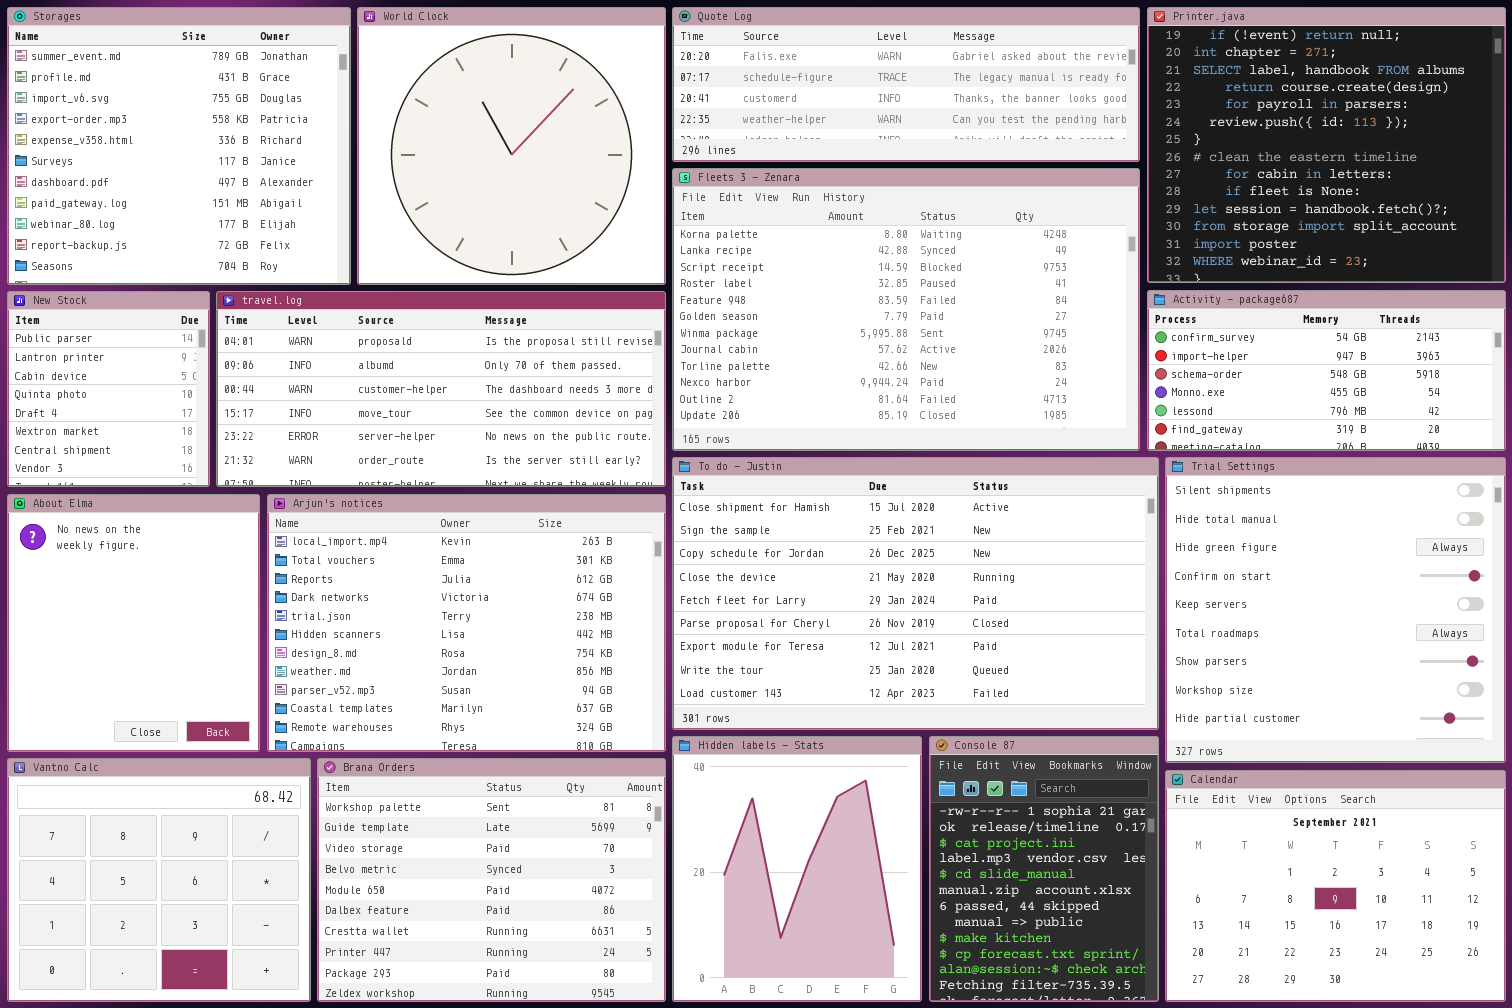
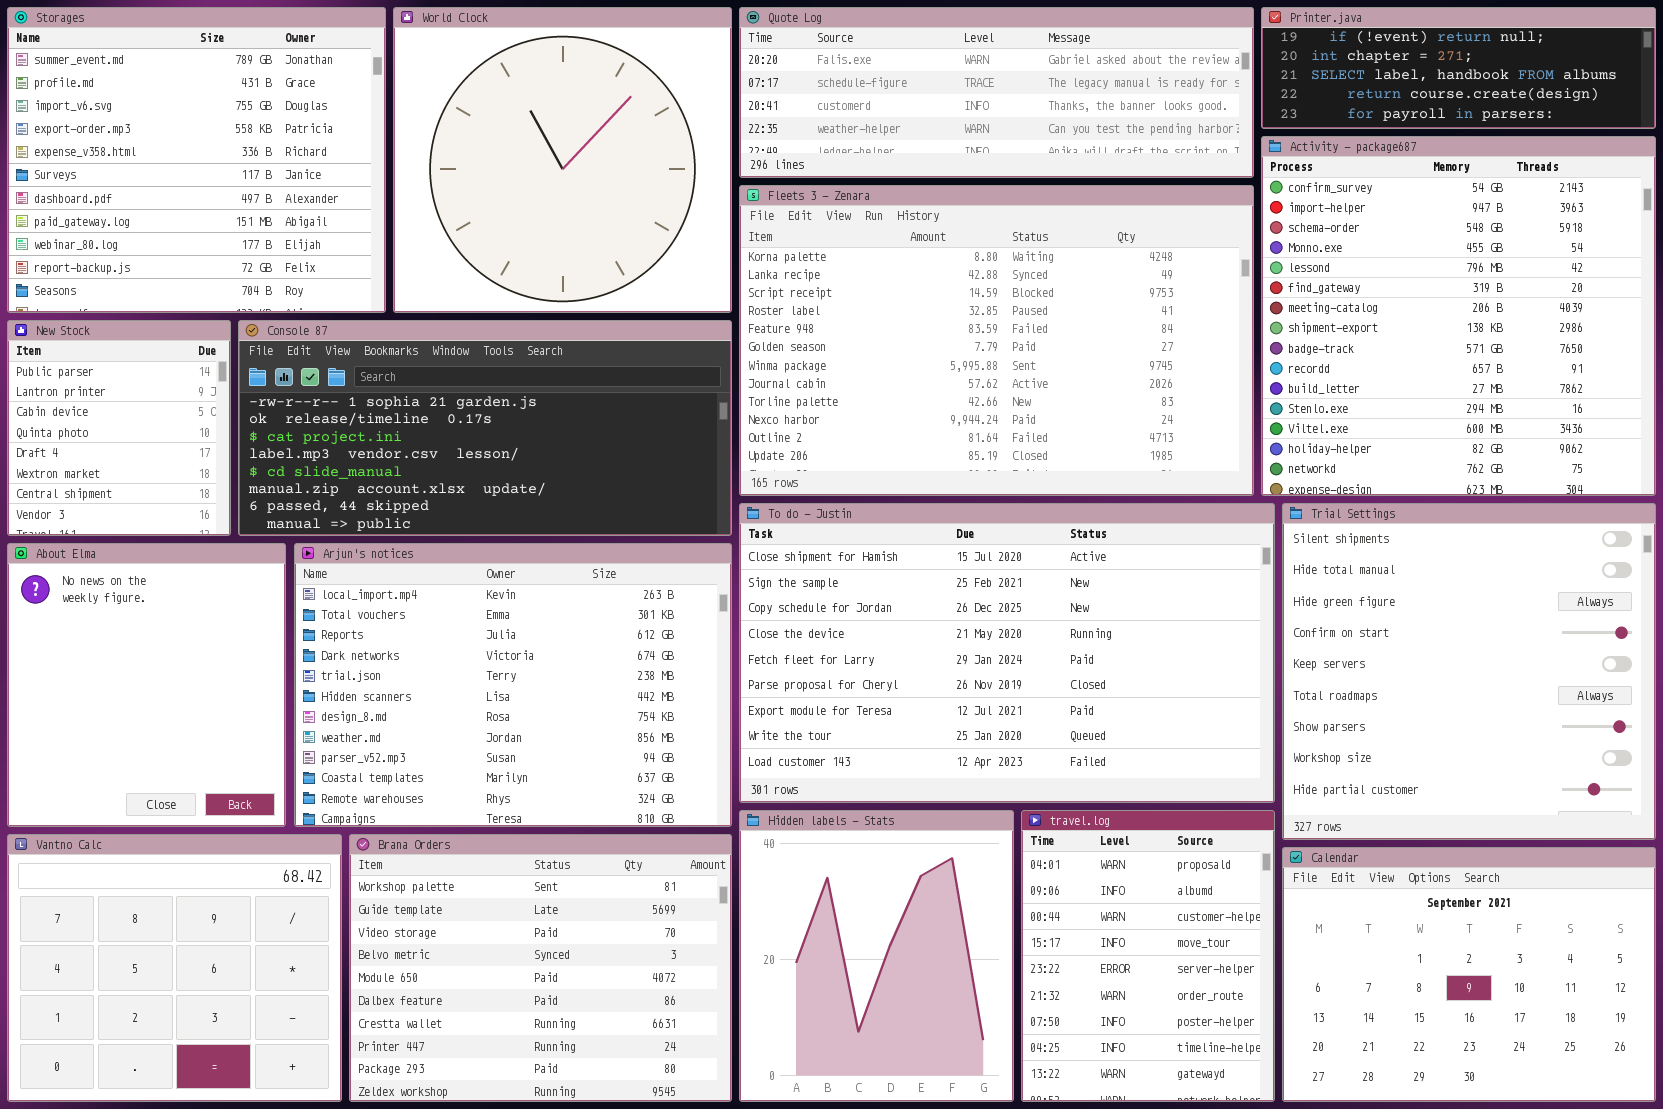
Printer.java: [1147,7,1506,283] -> [1261,7,1656,129], resized
Activity - package687: [1147,290,1506,451] -> [1261,136,1656,496], resized
travel.log: [216,291,666,487] -> [1021,810,1275,1102], moved, resized
Console 87: [929,736,1159,1002] -> [238,320,732,536], moved, resized

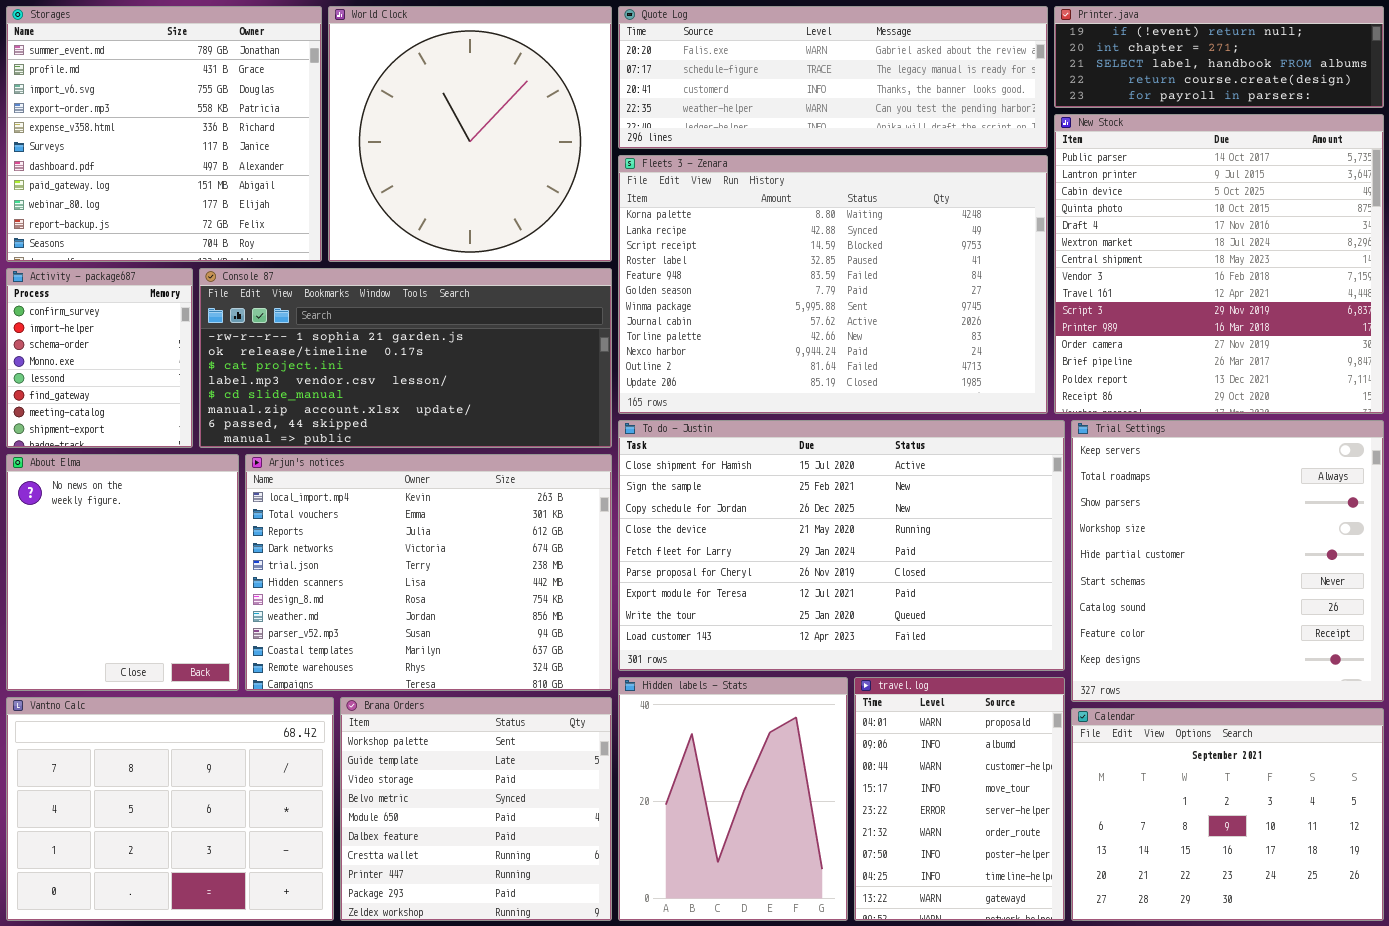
Activity - package687: [1261,136,1656,496] -> [6,268,193,448], moved, resized
New Stock: [7,320,231,536] -> [1054,114,1384,414], moved, resized
Trial Settings: [1282,503,1656,840] -> [1071,420,1384,702], scrolled down 4 rows
Vantno Calc: [7,834,342,1102] -> [6,697,334,921], resized
Brana Orders: [349,834,732,1102] -> [340,697,612,921], resized

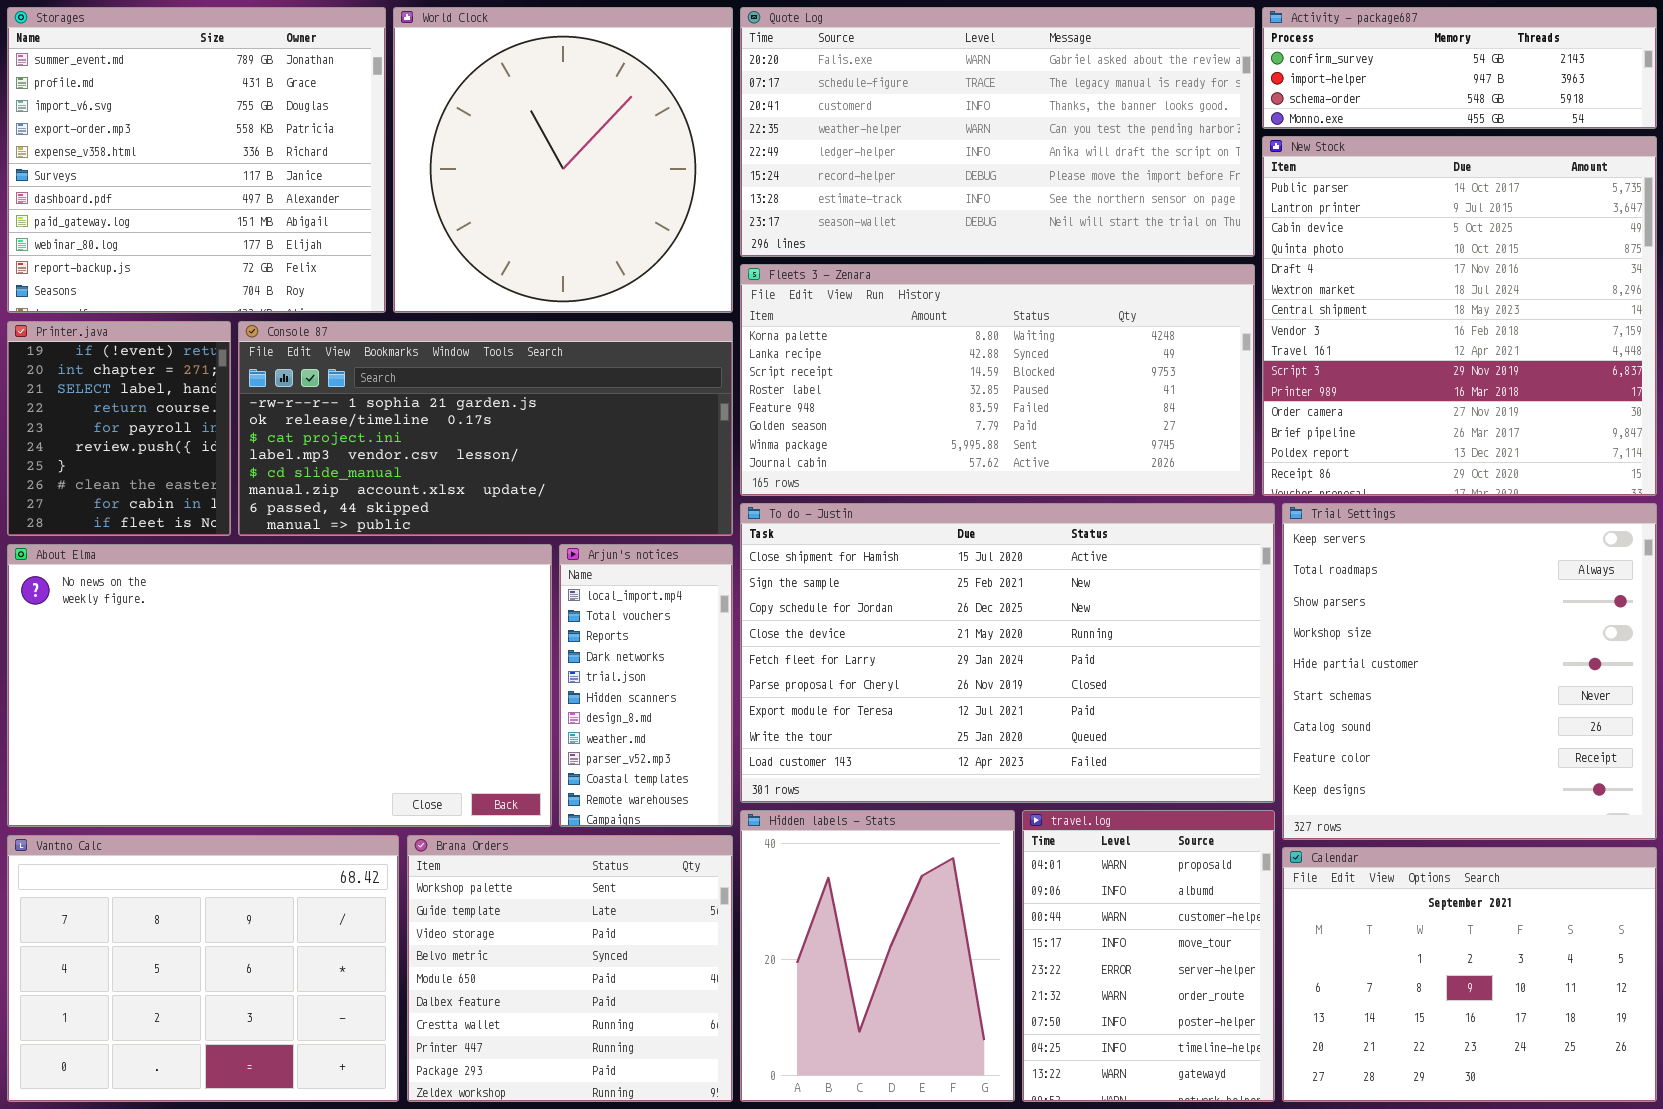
Quote Log: [618,6,1048,149] -> [740,7,1255,257], resized
Printer.java: [1054,6,1384,108] -> [7,321,231,536], moved, resized
Fleets 3 - Zenara: [618,155,1048,414] -> [740,264,1255,496], resized
Activity - package687: [6,268,193,448] -> [1262,7,1657,129], moved, resized
About Elma: [6,454,239,691] -> [7,544,552,827], resized
Arjun's notices: [245,454,612,691] -> [559,544,733,827], resized

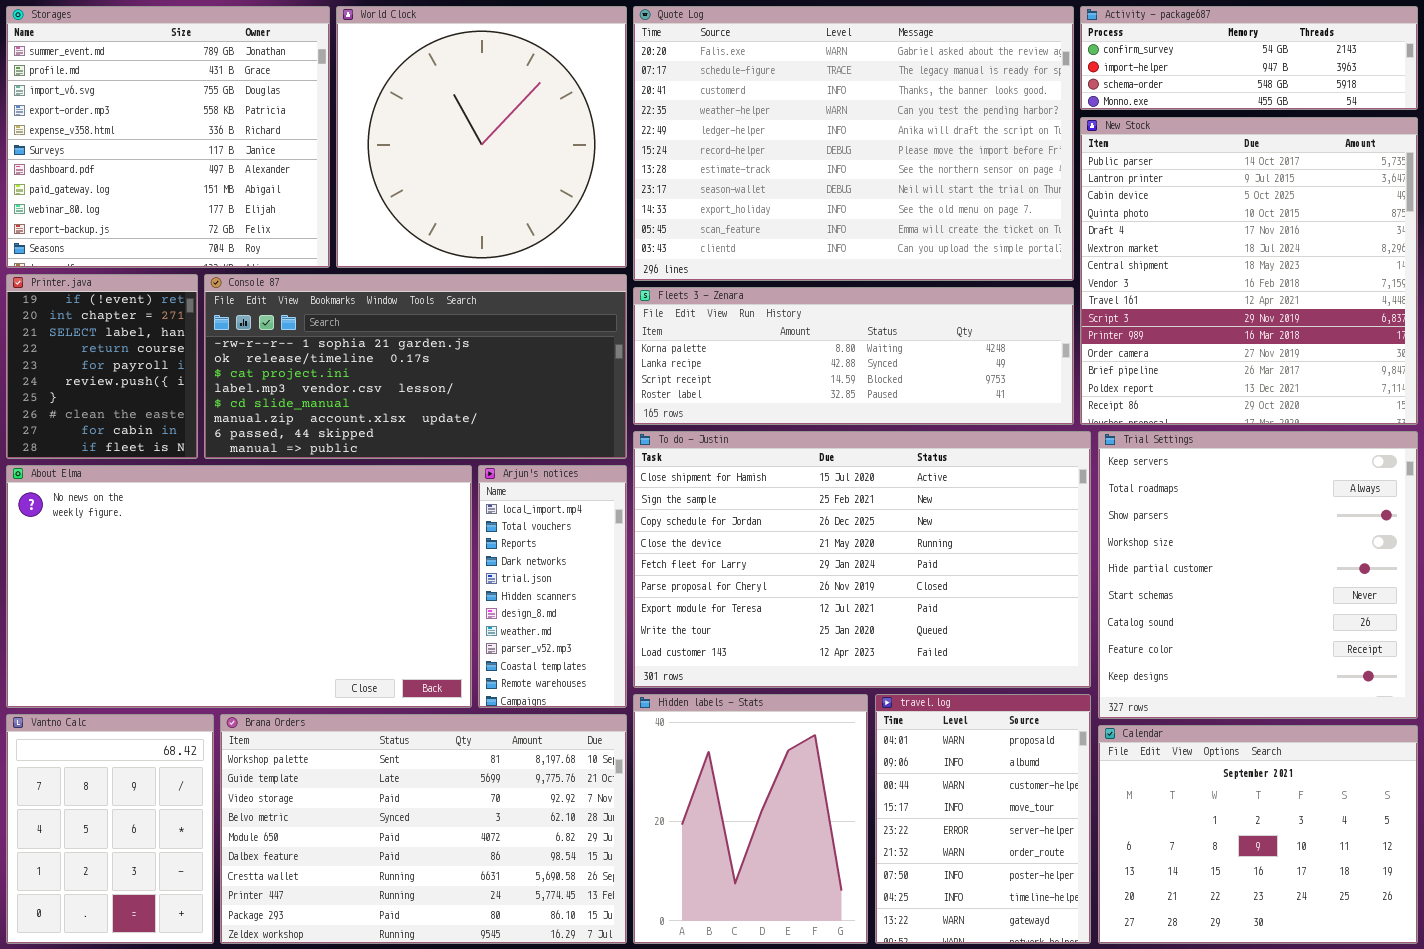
Quote Log: [740,7,1255,257] -> [633,6,1074,281], resized
Fleets 3 - Zenara: [740,264,1255,496] -> [633,287,1074,425], resized
Vantno Calc: [7,835,399,1102] -> [6,714,214,944], resized
Brana Orders: [407,835,733,1102] -> [220,714,627,944], resized

